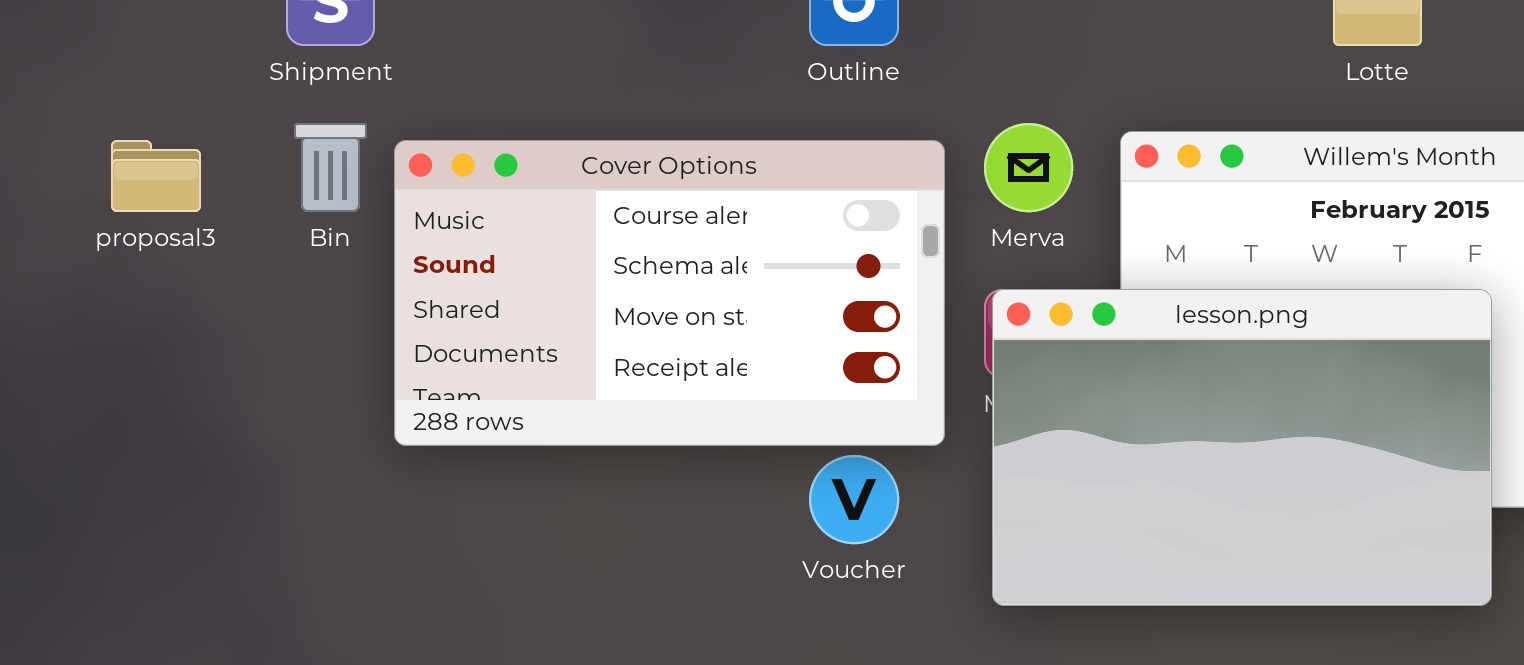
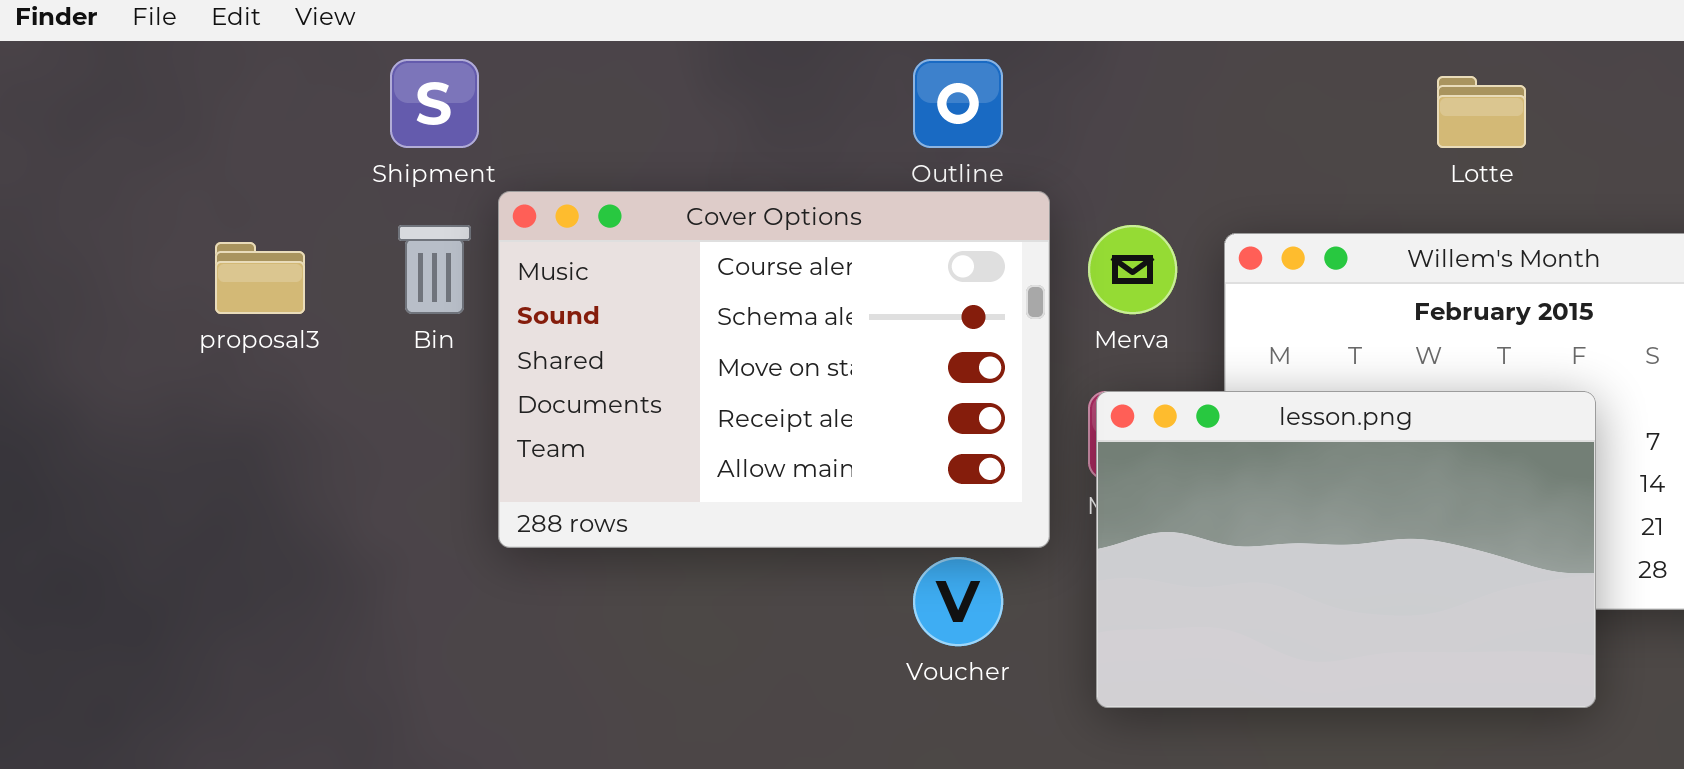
Cover Options: [394,140,945,446] -> [498,191,1050,548], resized

